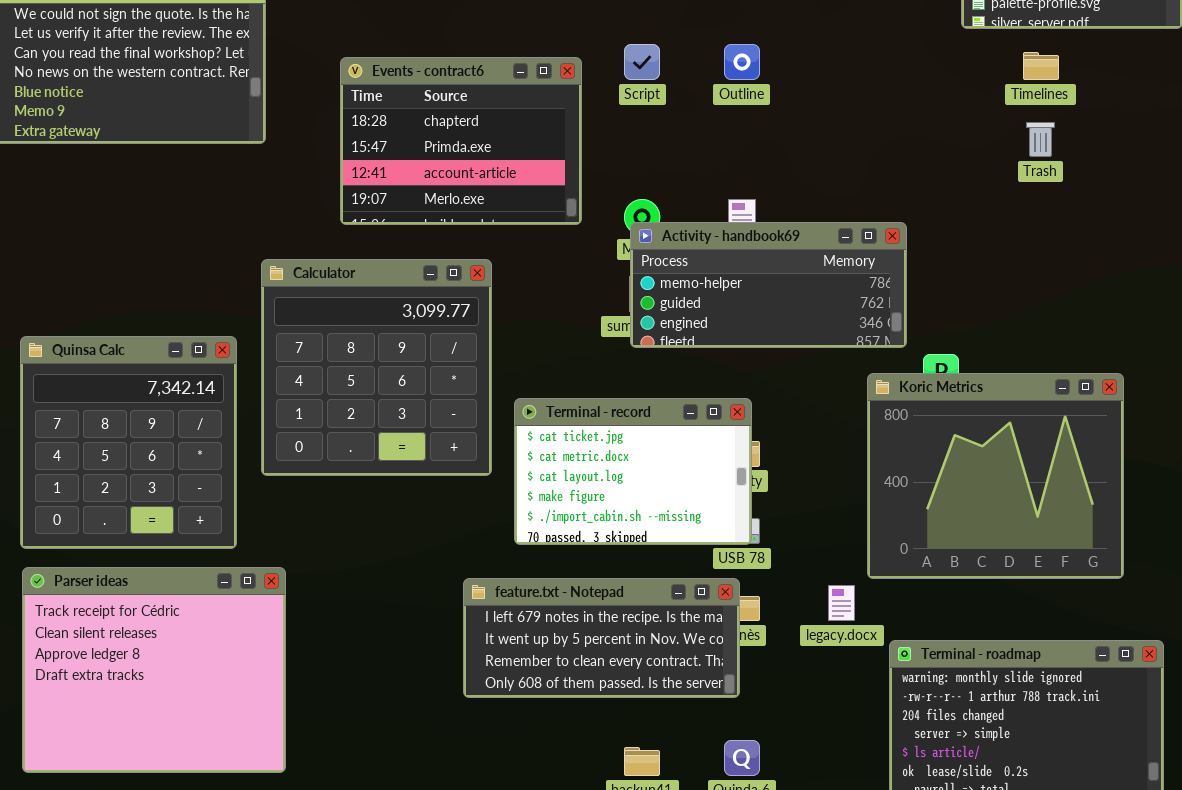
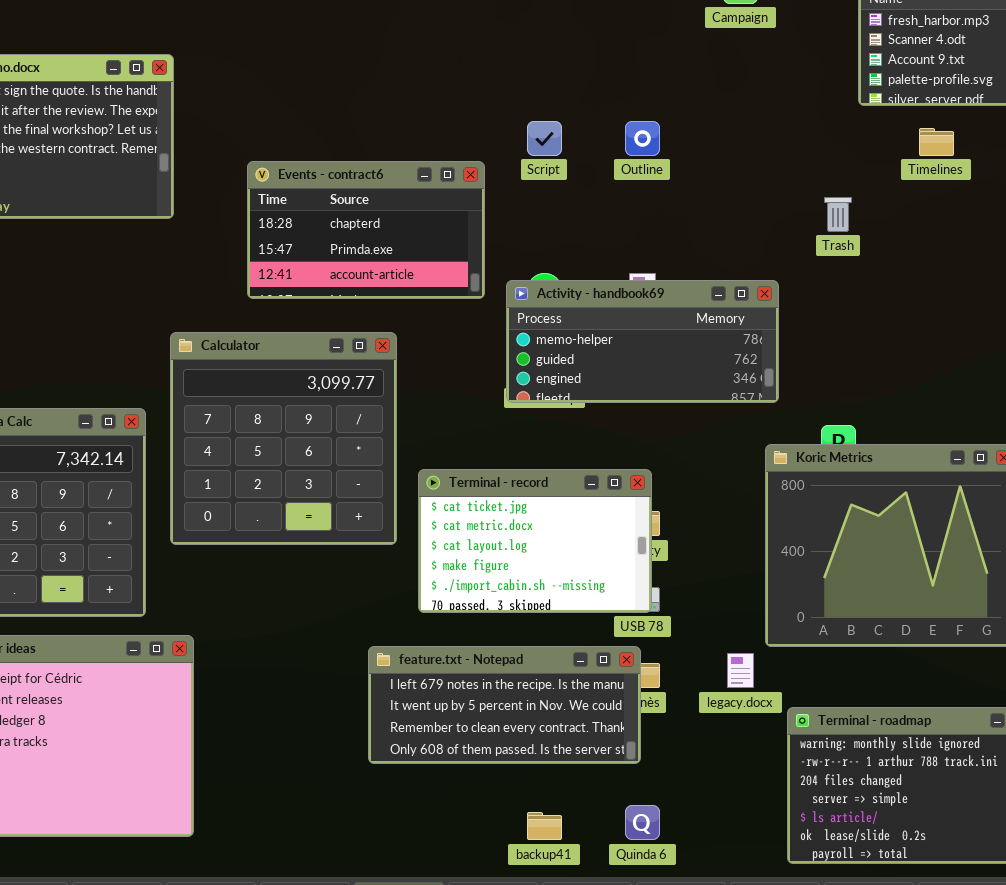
Events - contract6: [340,57,582,225] -> [247,161,485,299], resized
Trash: [1026,122,1055,157] -> [824,197,852,232], moved
Activity - handbook69: [630,222,907,348] -> [506,280,779,403], moved

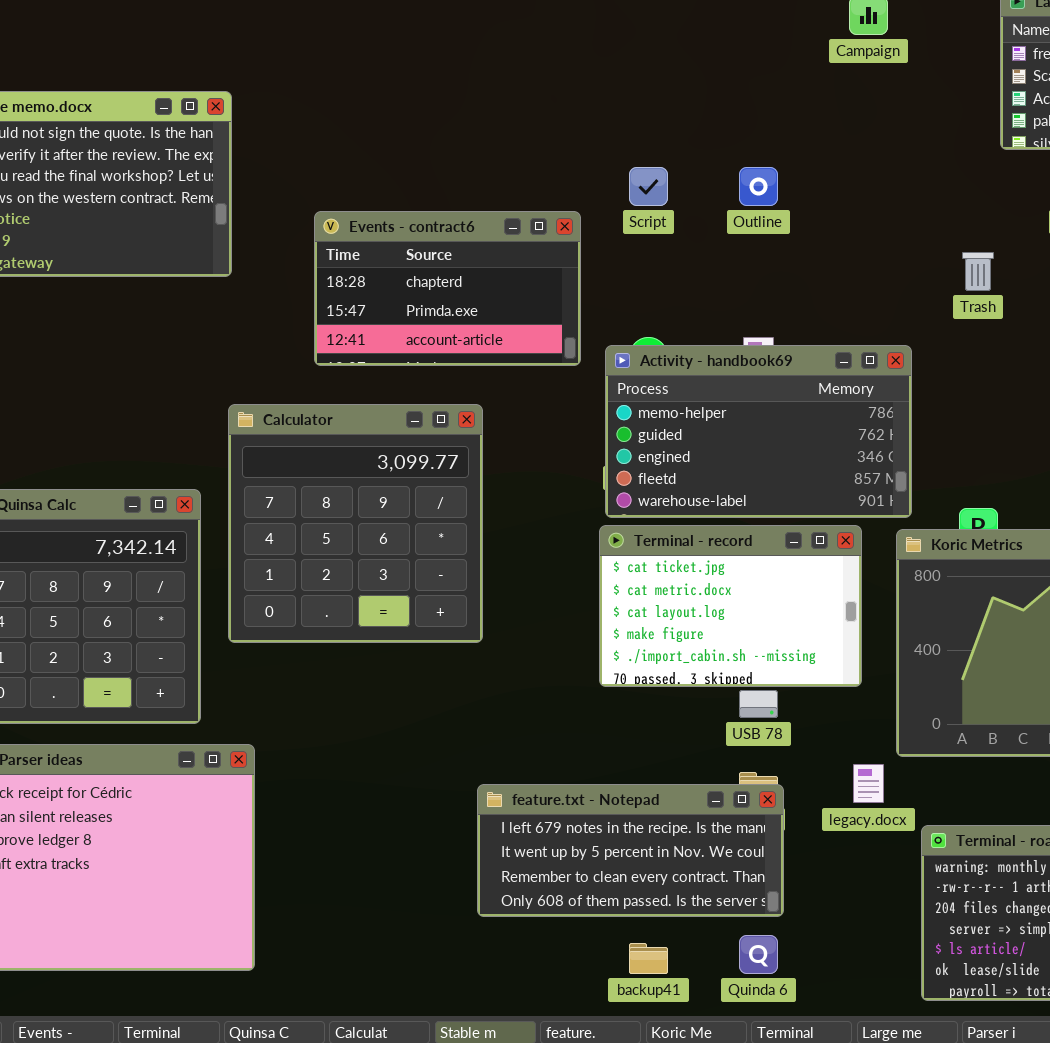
Activity - handbook69: [506,280,779,403] -> [605,345,912,518], resized
Terminal - record: [418,469,652,613] -> [599,525,862,687], moved
feature.txt - Notepad: [368,646,641,764] -> [477,784,784,917], moved

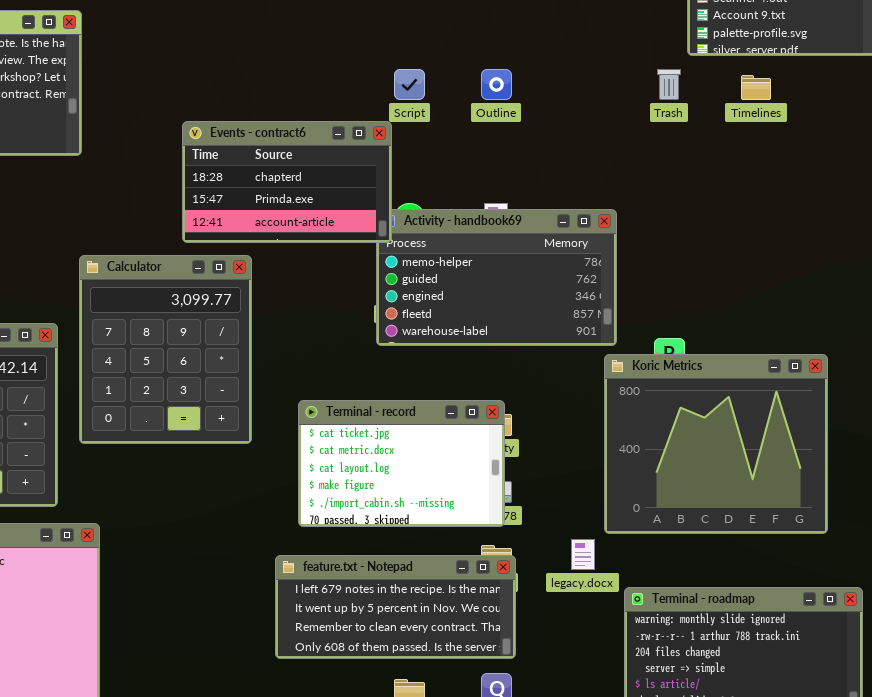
Events - contract6: [314,211,581,366] -> [182,121,392,243], moved
Trash: [962,252,994,291] -> [657,69,681,100], moved
Calculator: [228,404,483,643] -> [79,255,252,444], resized
Terminal - record: [599,525,862,687] -> [298,400,505,527], moved

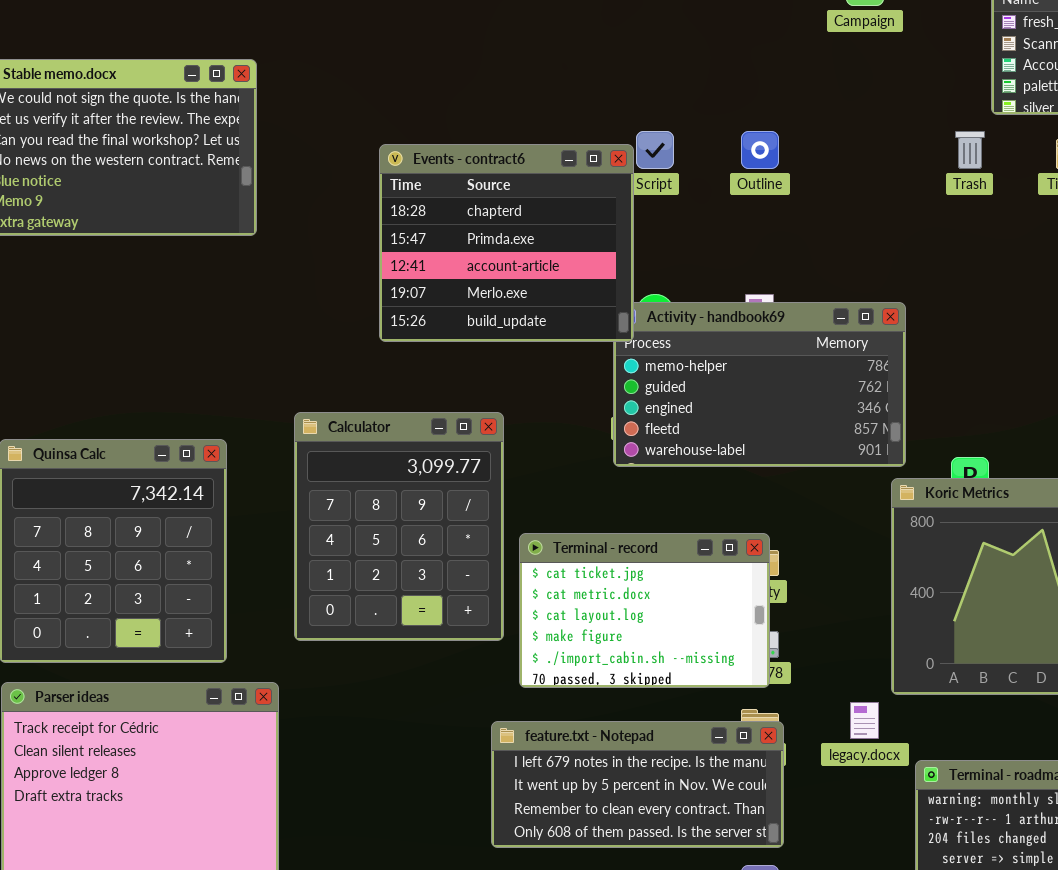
Events - contract6: [182,121,392,243] -> [379,144,634,342], resized
Calculator: [79,255,252,444] -> [294,412,504,641], moved

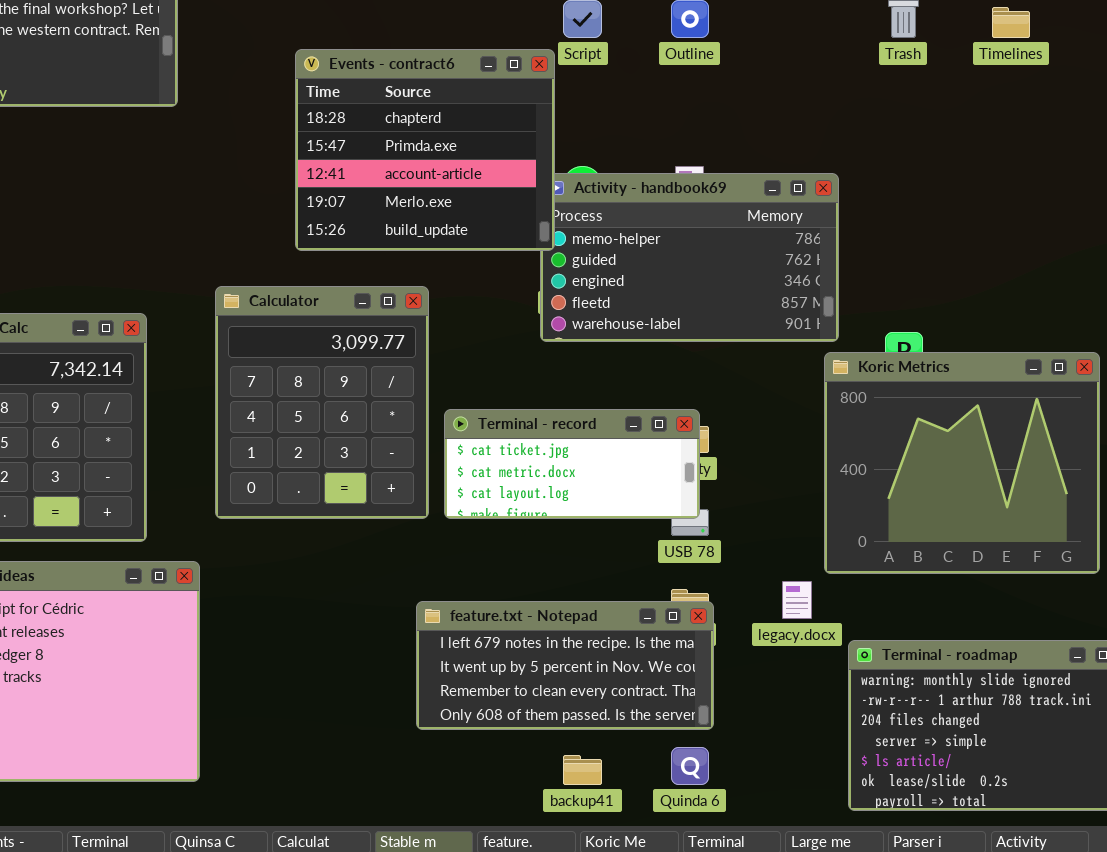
Events - contract6: [379,144,634,342] -> [295,49,555,251], moved
Terminal - record: [519,533,770,688] -> [444,409,700,519], resized

